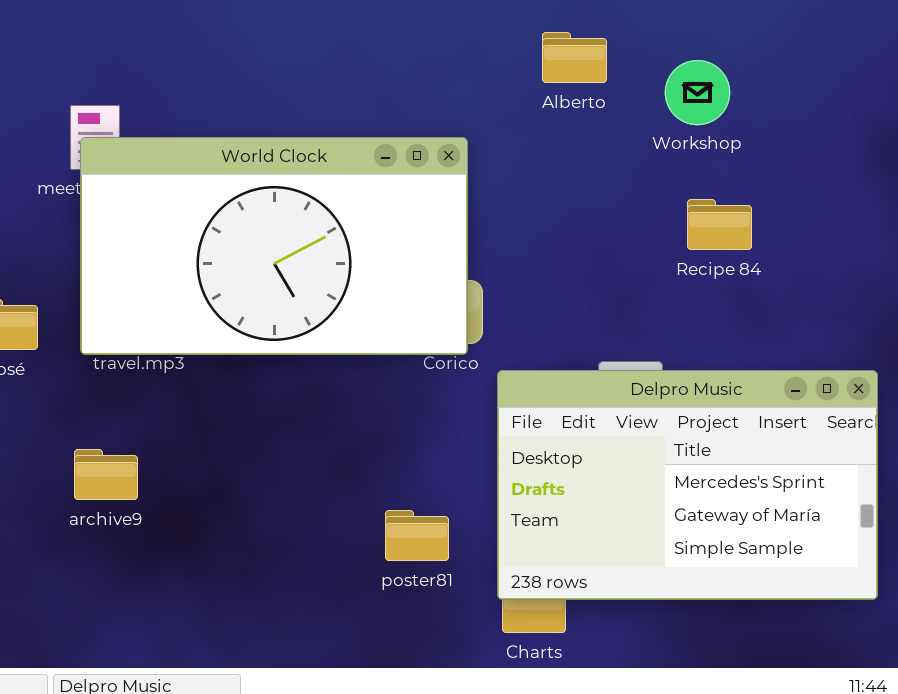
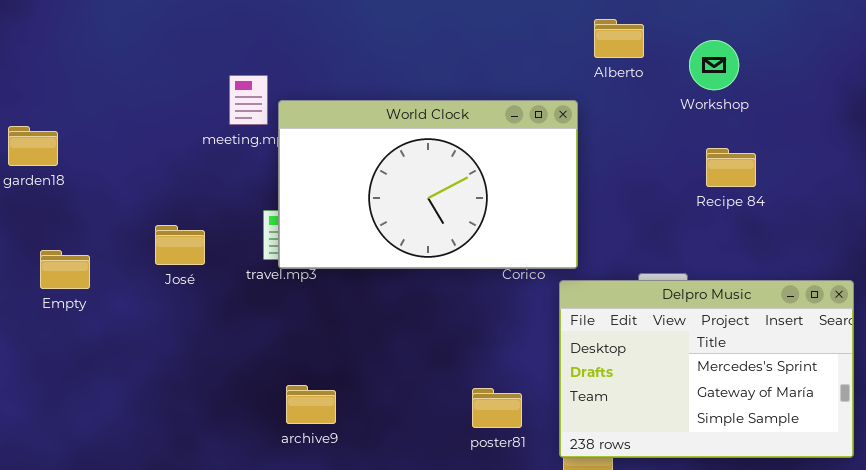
World Clock: [80,137,468,355] -> [278,100,578,269], moved
archive9: [74,449,138,500] -> [286,385,336,424], moved

